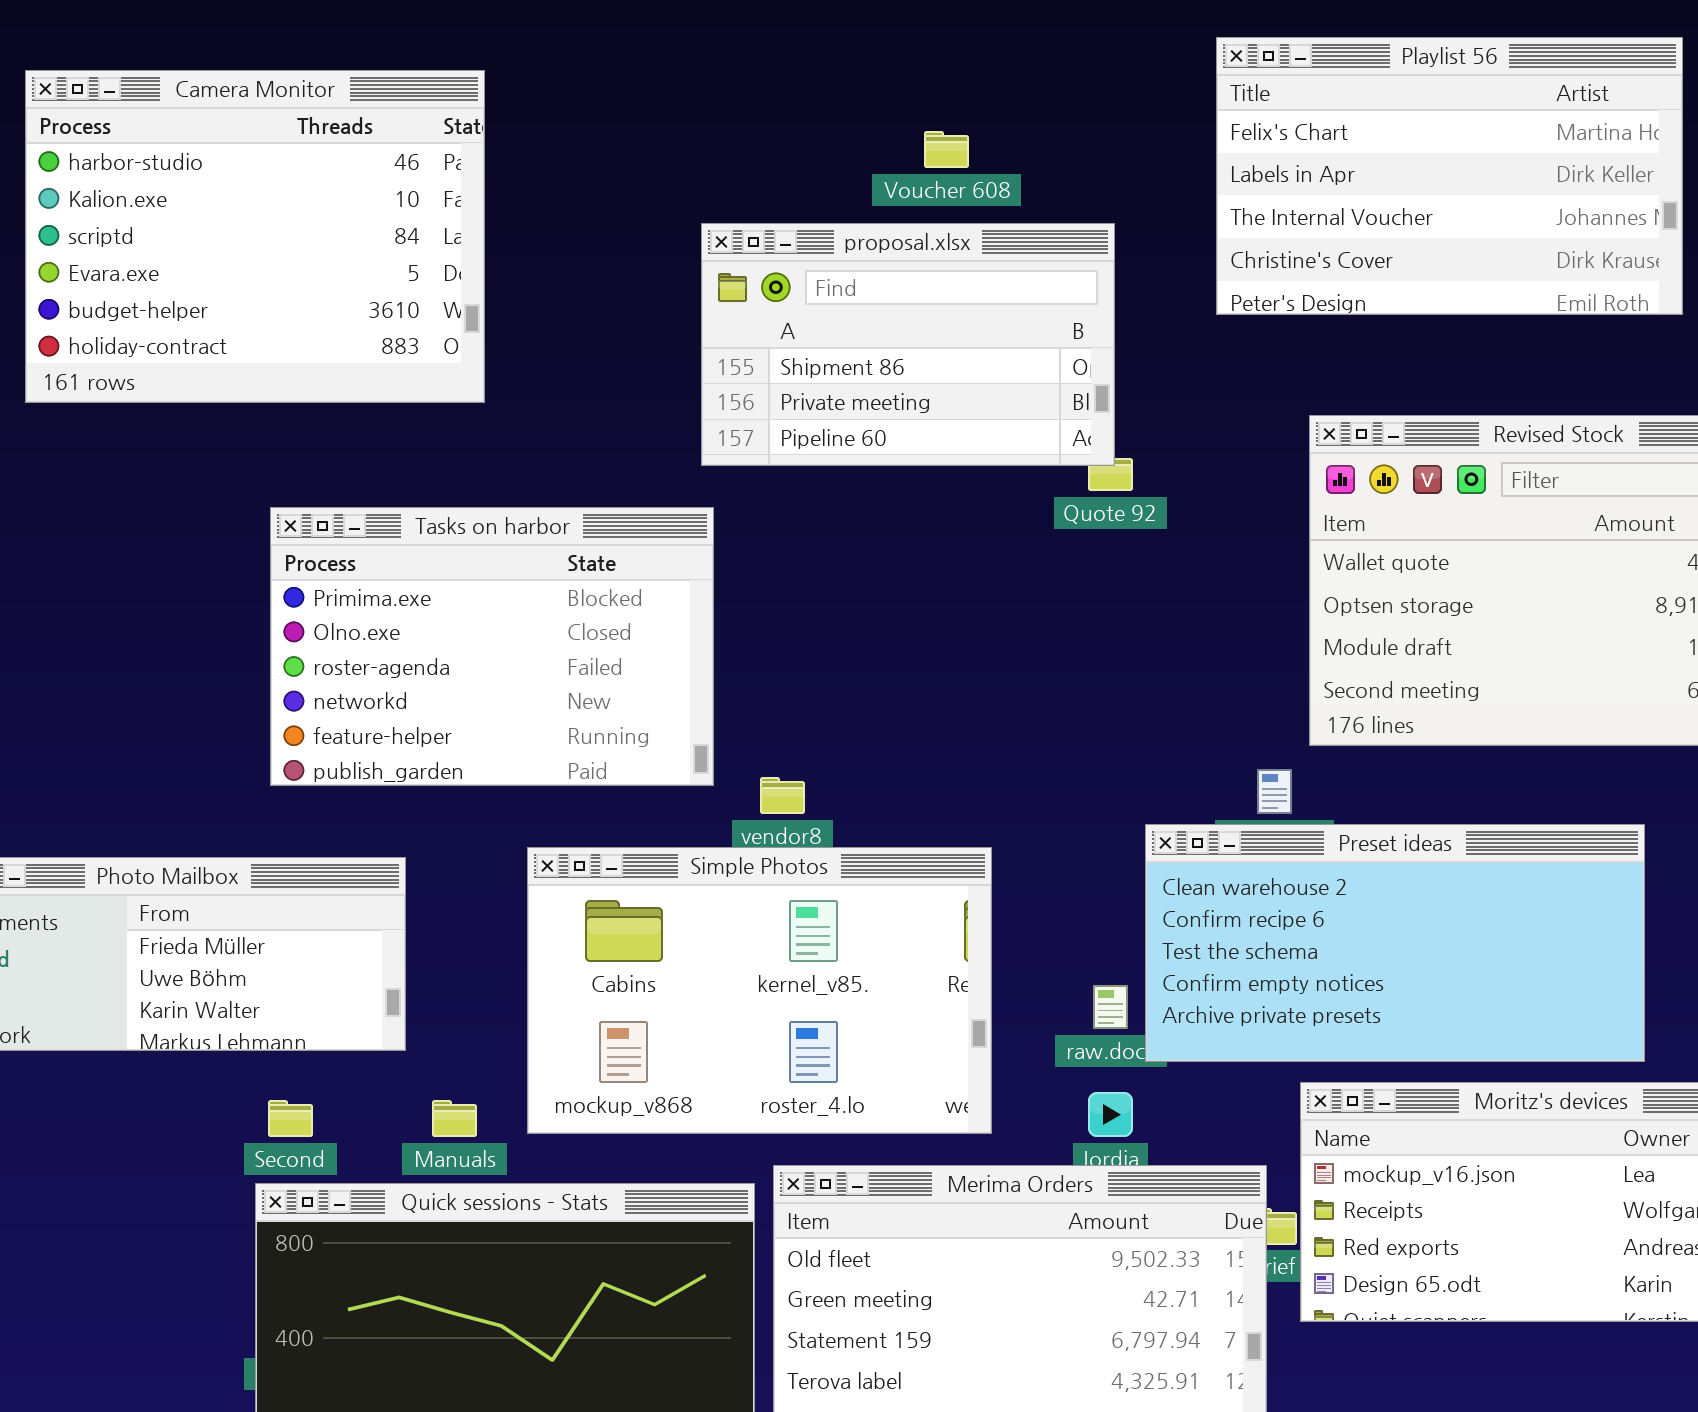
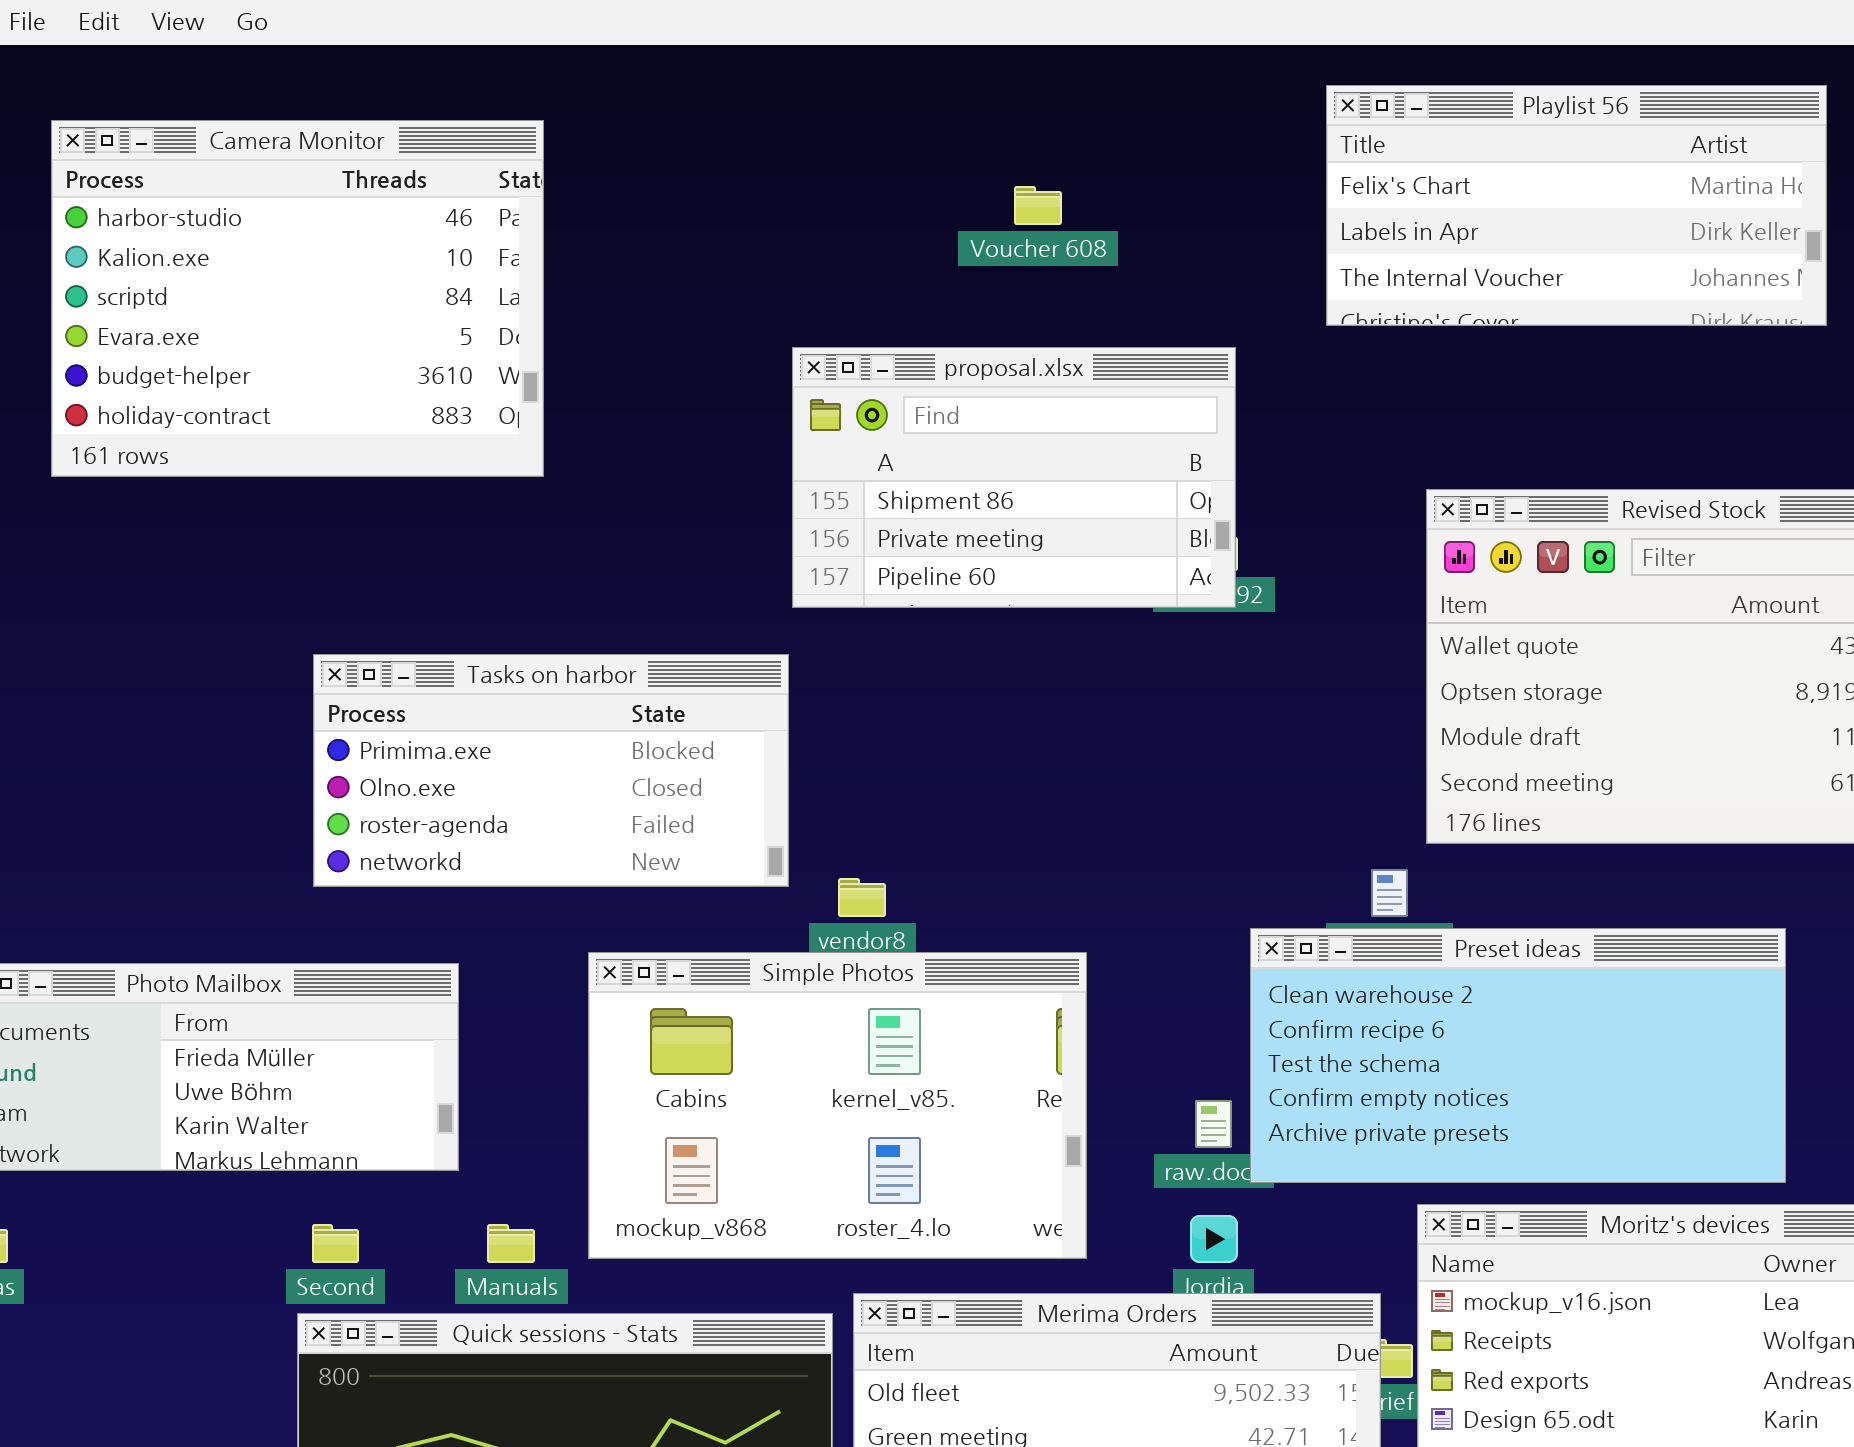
Playlist 56: [1216,37,1683,315] -> [1326,85,1827,326], resized
proposal.xlsx: [701,223,1115,466] -> [792,347,1236,608], moved
Tasks on harbor: [270,507,714,786] -> [313,654,789,887], resized

